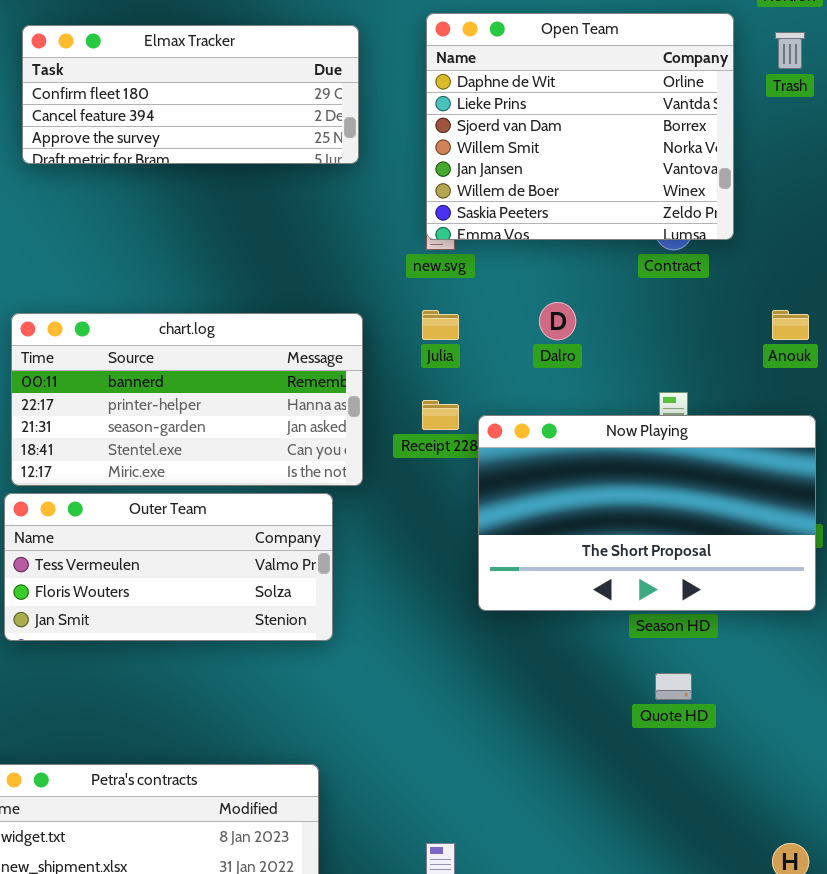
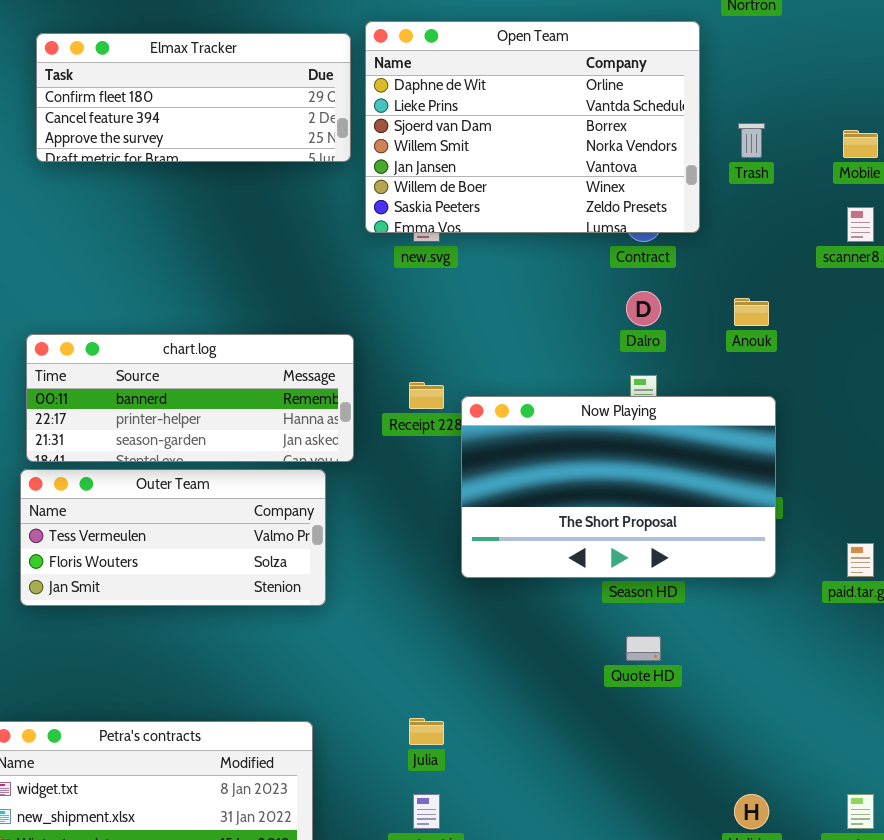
Open Team: [426,13,734,240] -> [365,21,700,233], resized
Trash: [775,32,805,69] -> [738,123,765,158], moved
Dalro: [539,302,576,340] -> [626,291,661,326], moved
Julia: [422,310,459,340] -> [409,718,444,745], moved
chart.log: [11,313,363,486] -> [26,334,354,462], resized

